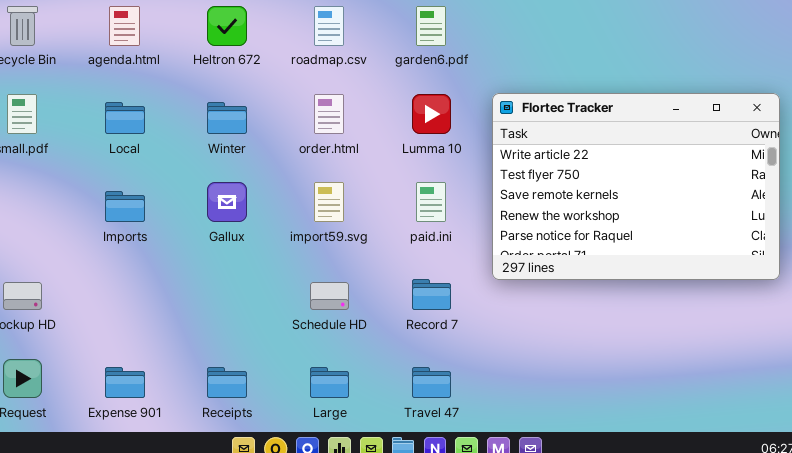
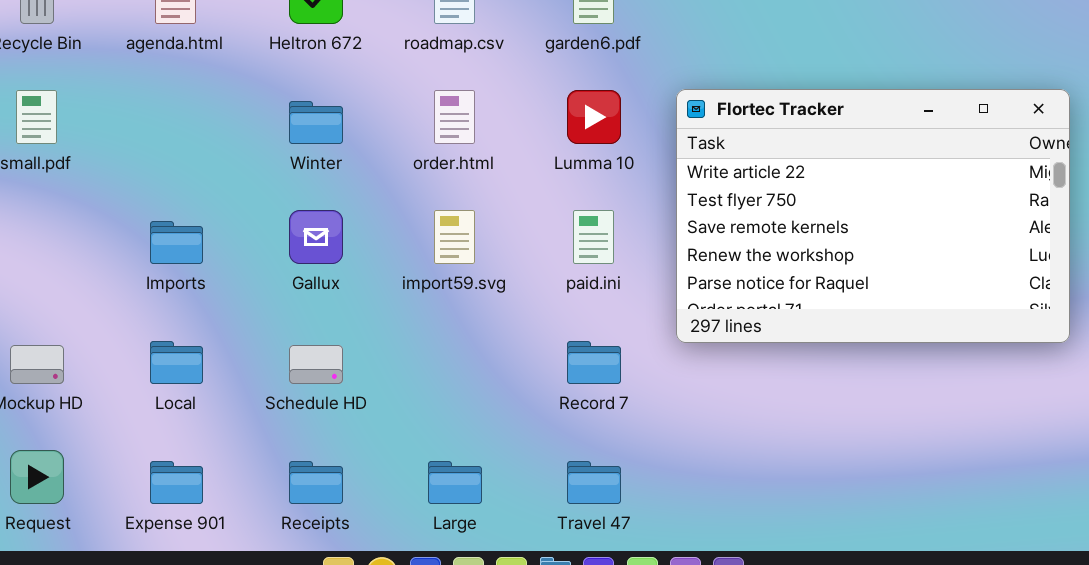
Local: [105,102,145,134] -> [150,341,203,384], moved
Schedule HD: [310,282,349,310] -> [289,345,343,384], moved

